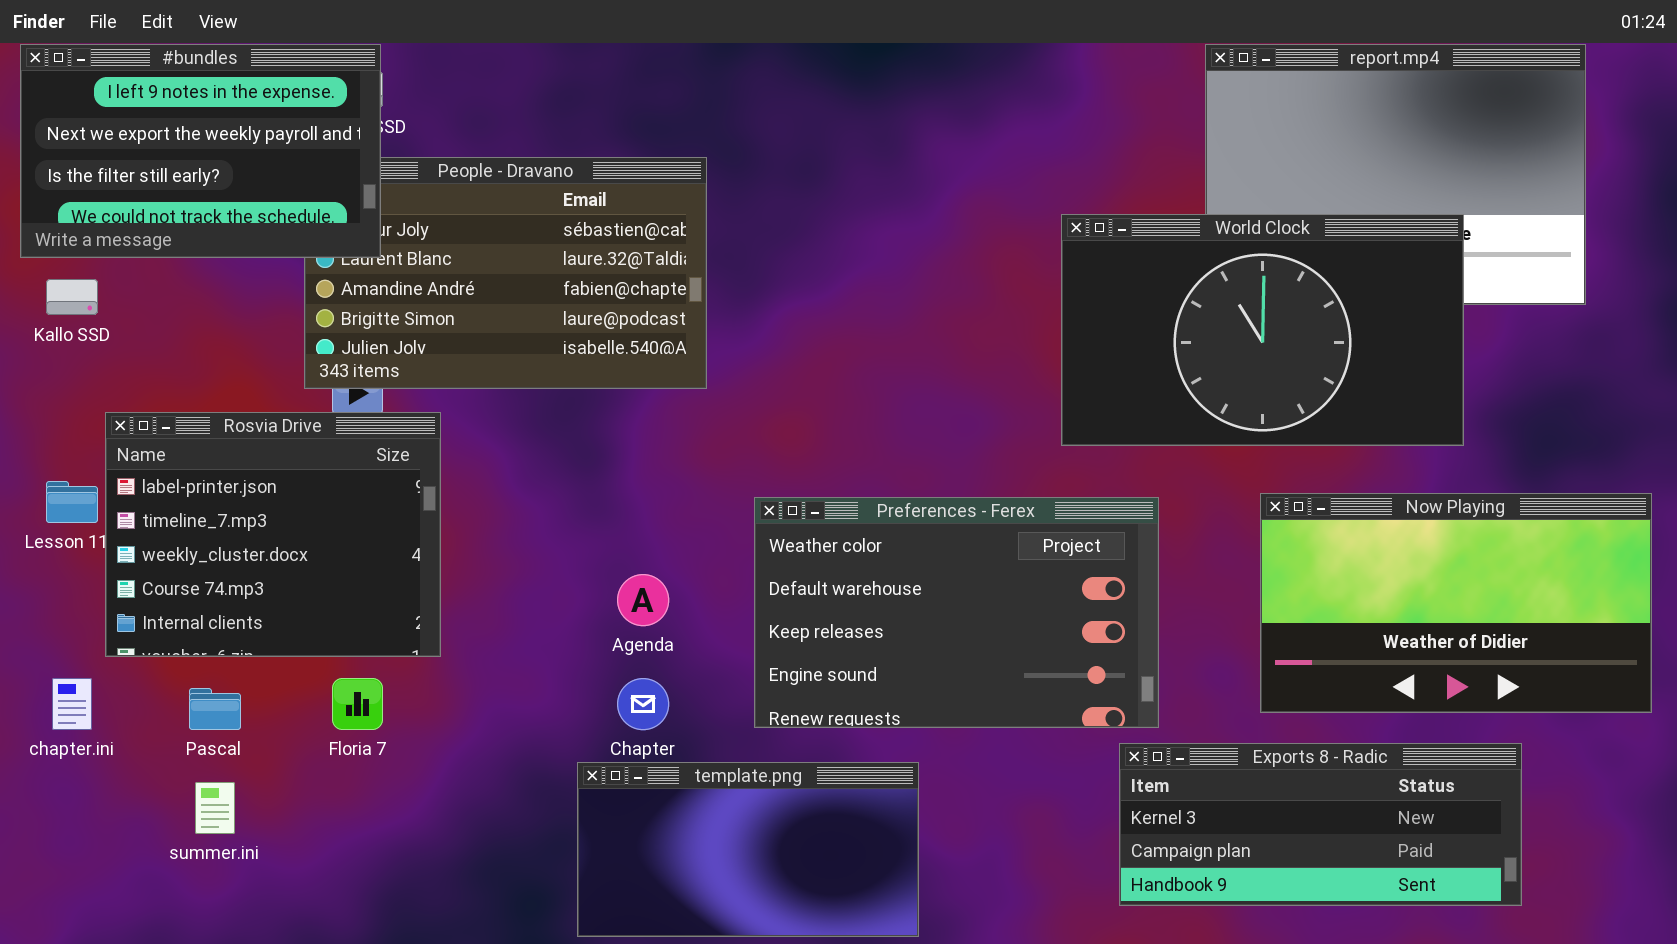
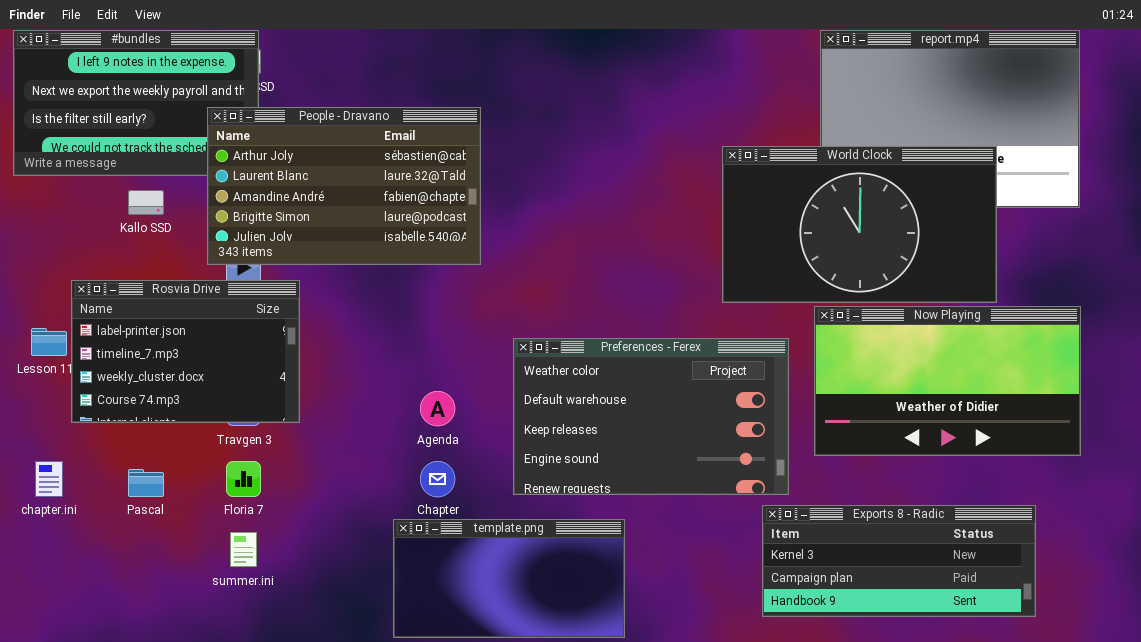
People - Dravano: [304,157,707,389] -> [207,107,481,265], raised
Kallo SSD: [46,279,98,315] -> [128,190,164,215], moved
Rosvia Drive: [105,412,441,657] -> [71,280,300,423], resized
Now Playing: [1260,493,1652,713] -> [814,306,1081,456], moved
summer.ini: [195,782,235,834] -> [230,532,257,567], moved

